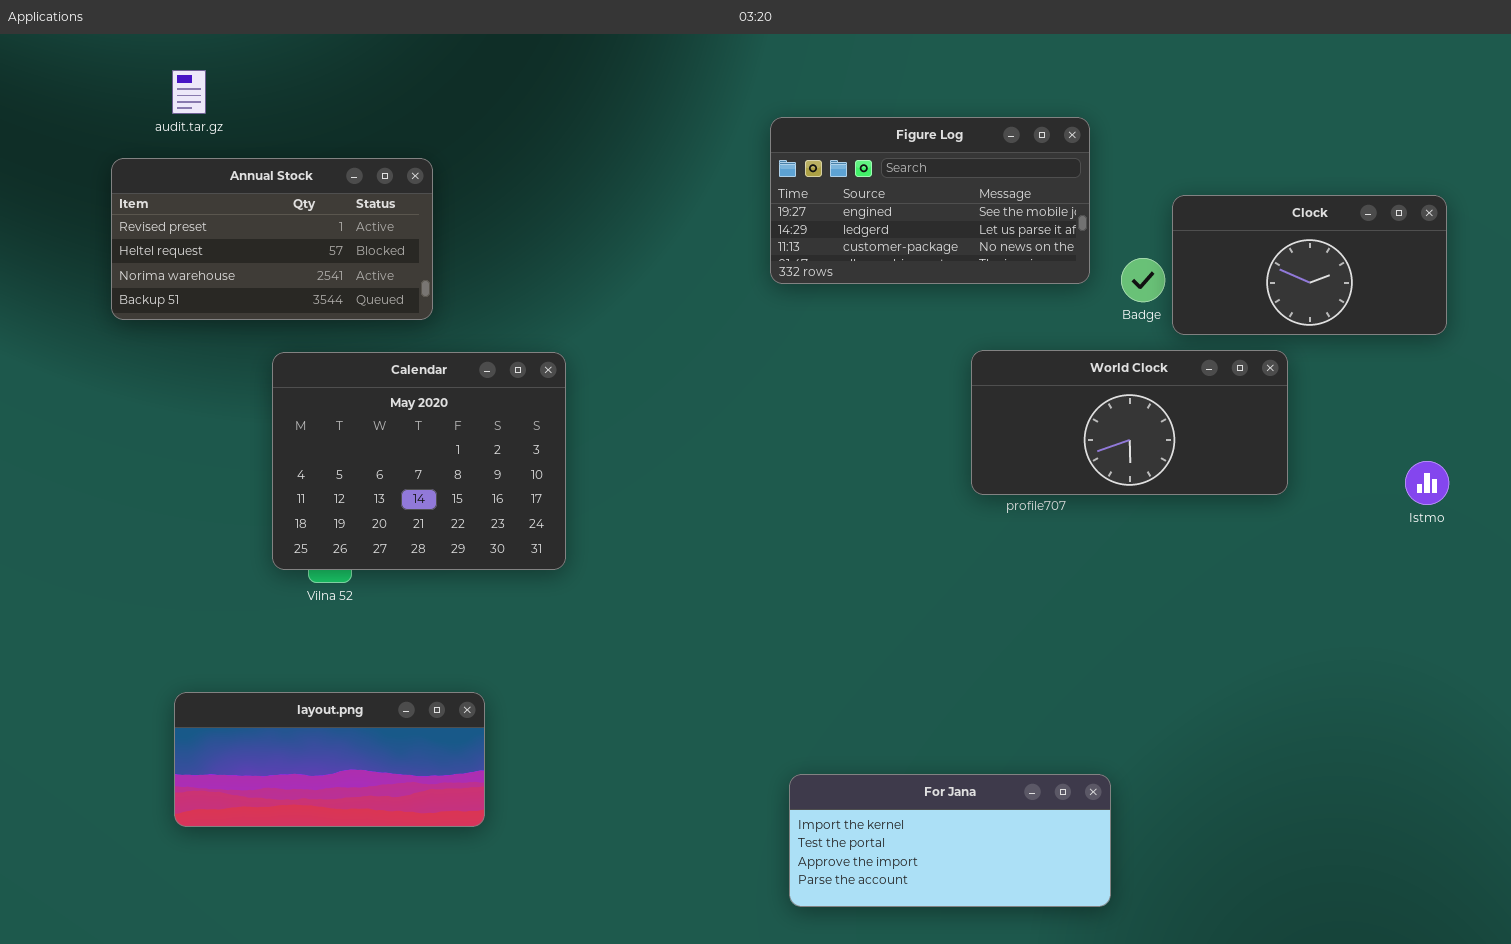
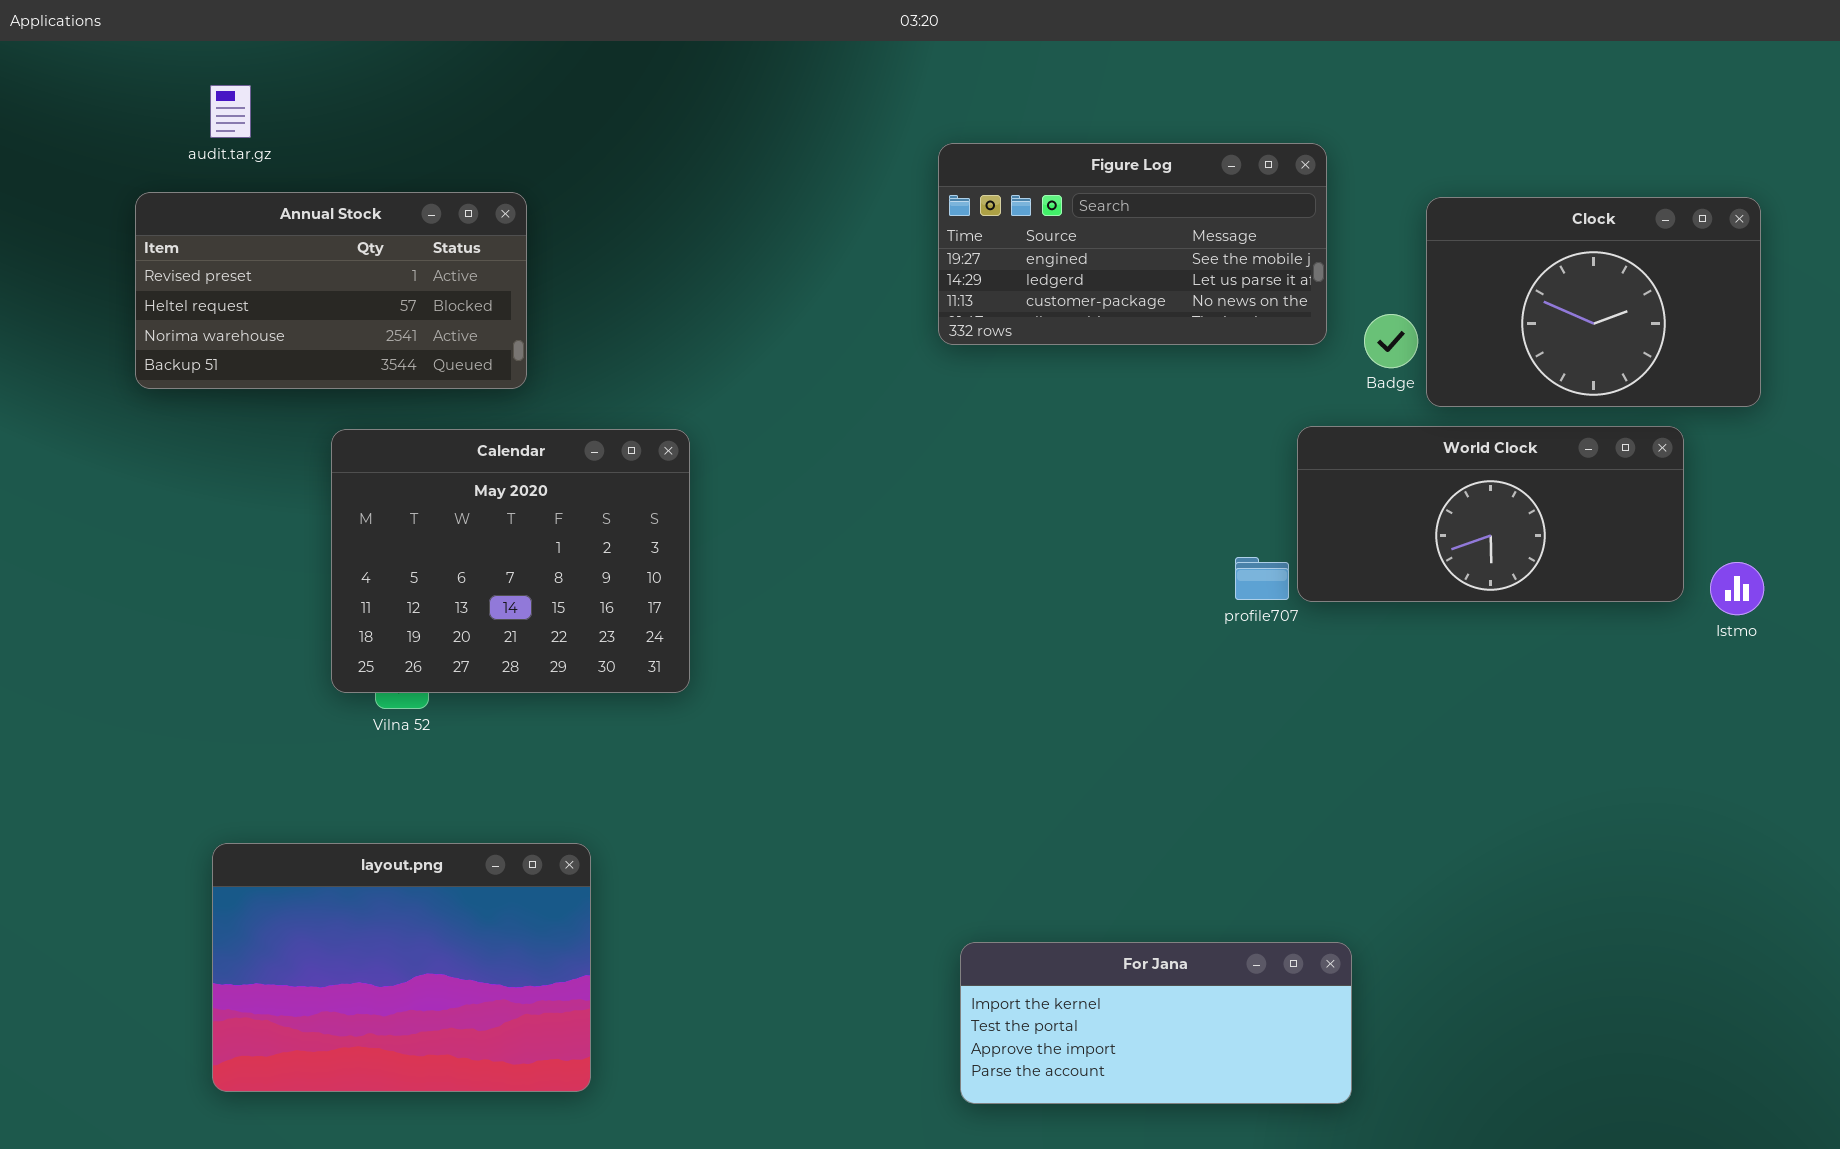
Clock: [1172,195,1447,335] -> [1426,197,1761,407], resized
World Clock: [971,350,1288,495] -> [1297,426,1684,602], moved
layout.png: [174,692,485,827] -> [212,843,591,1092], resized

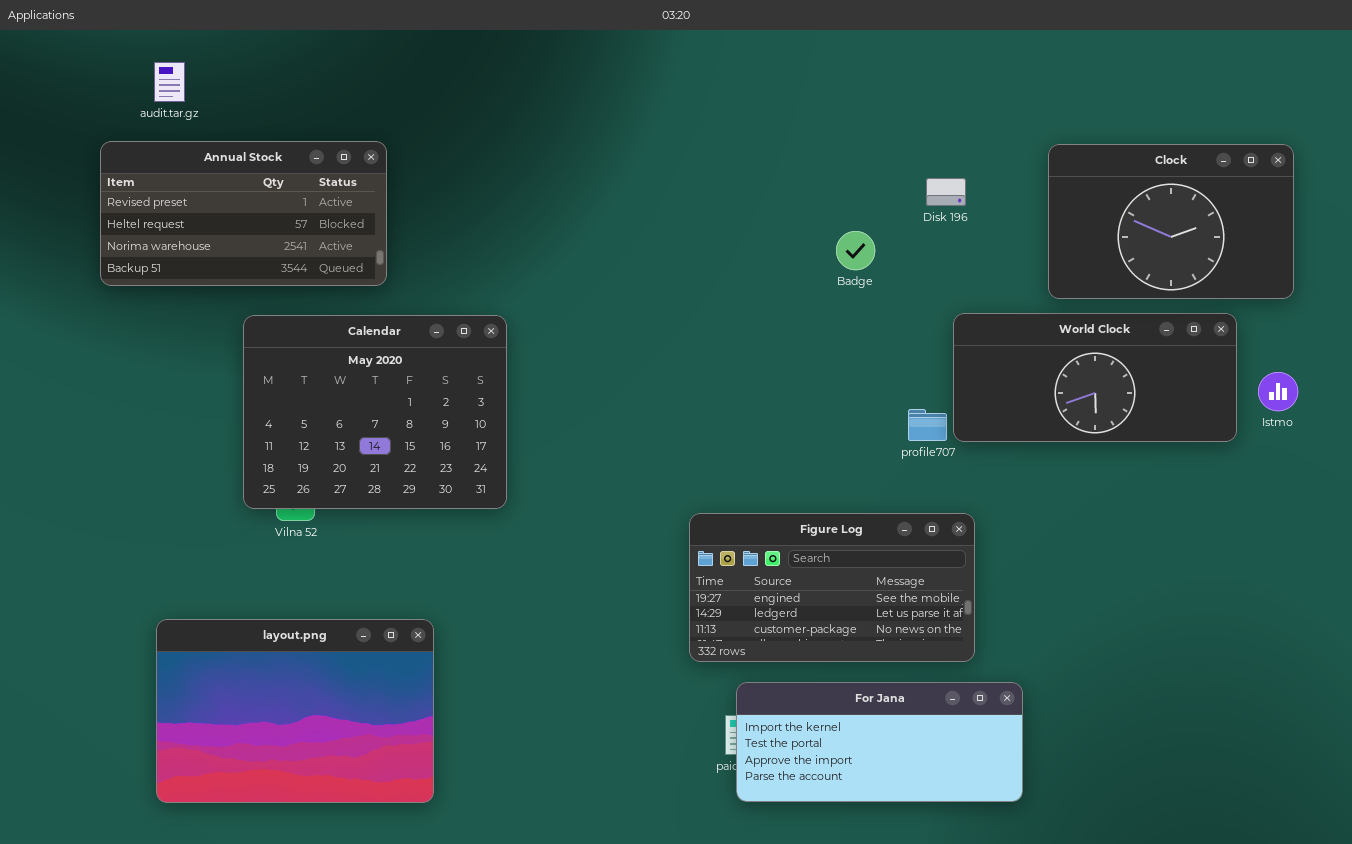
Figure Log: [938,143,1327,345] -> [689,513,975,662], moved
Badge: [1364,314,1418,368] -> [836,231,875,270], moved
Istmo: [1710,562,1764,615] -> [1258,372,1298,411], moved
For Jana: [960,942,1352,1104] -> [736,682,1023,802], moved

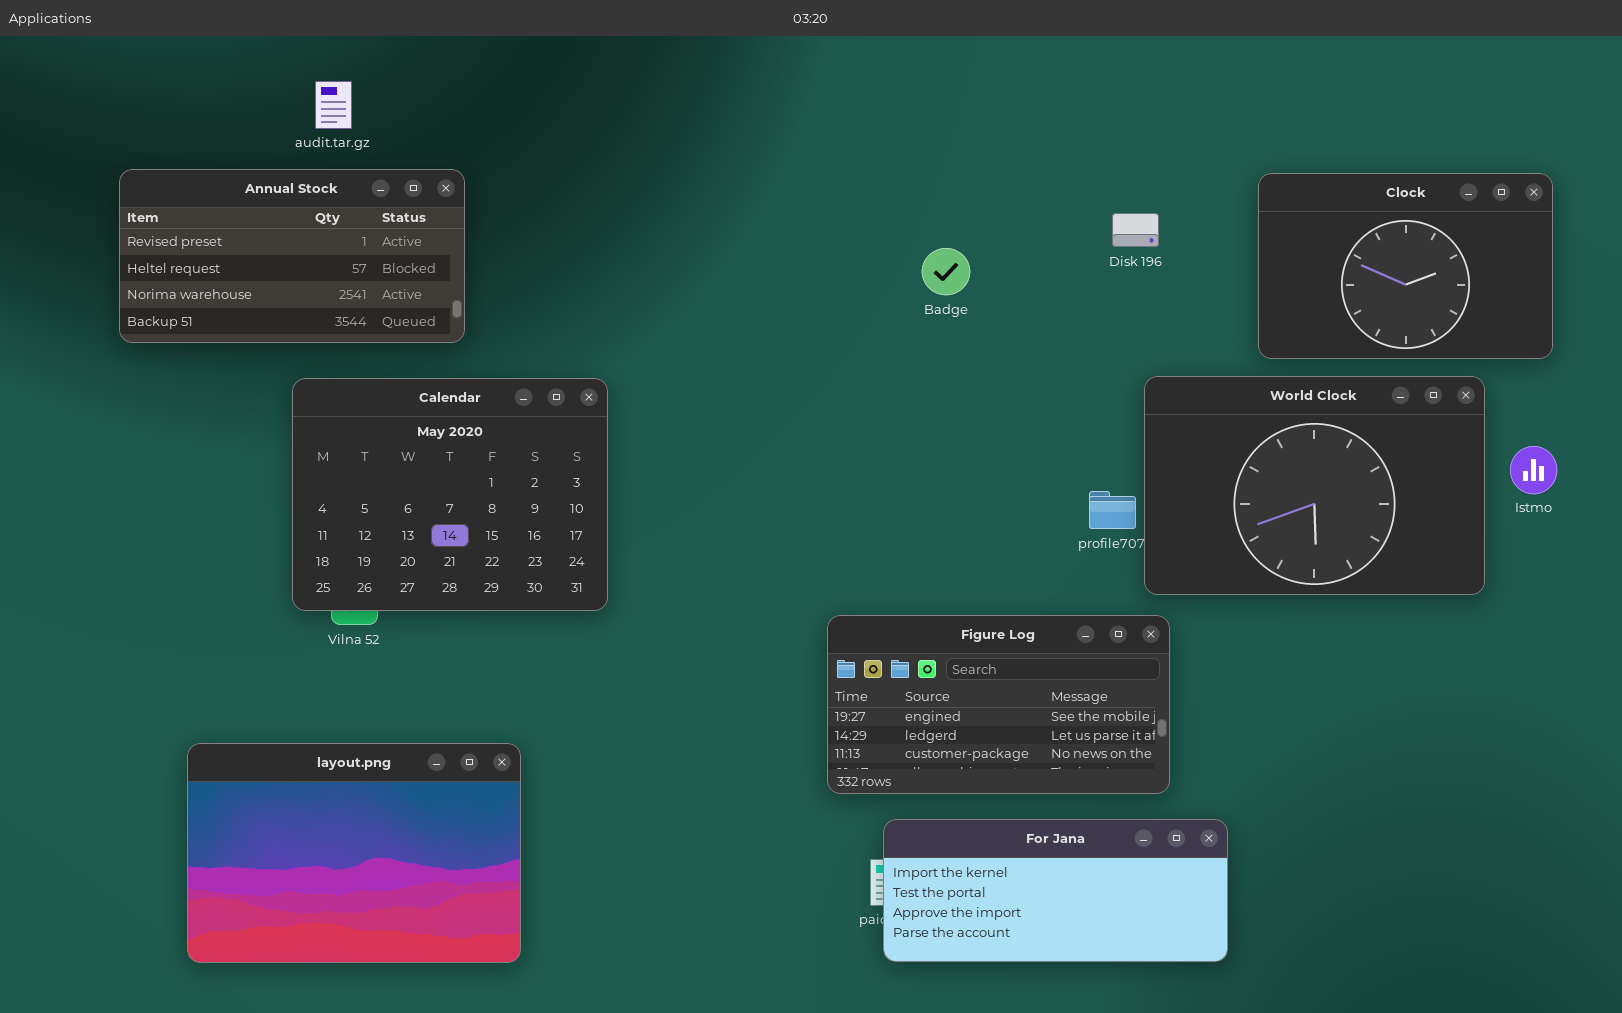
audit.tar.gz: [154,62,185,102] -> [315,81,352,129], moved
Badge: [836,231,875,270] -> [922,248,970,295], moved
World Clock: [953,313,1237,442] -> [1144,376,1485,595], resized

